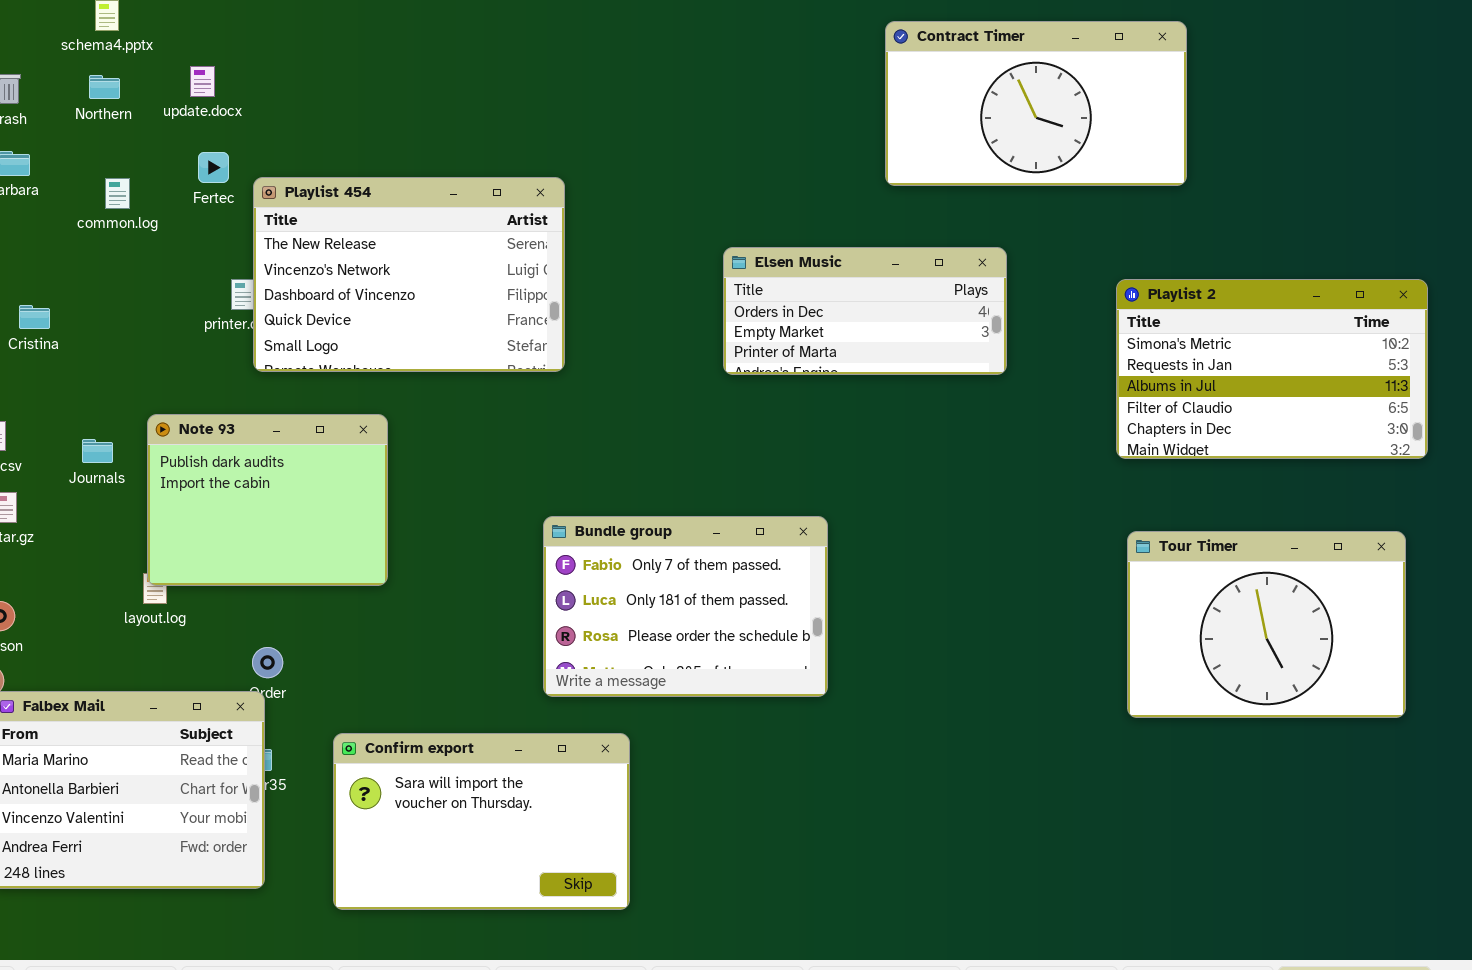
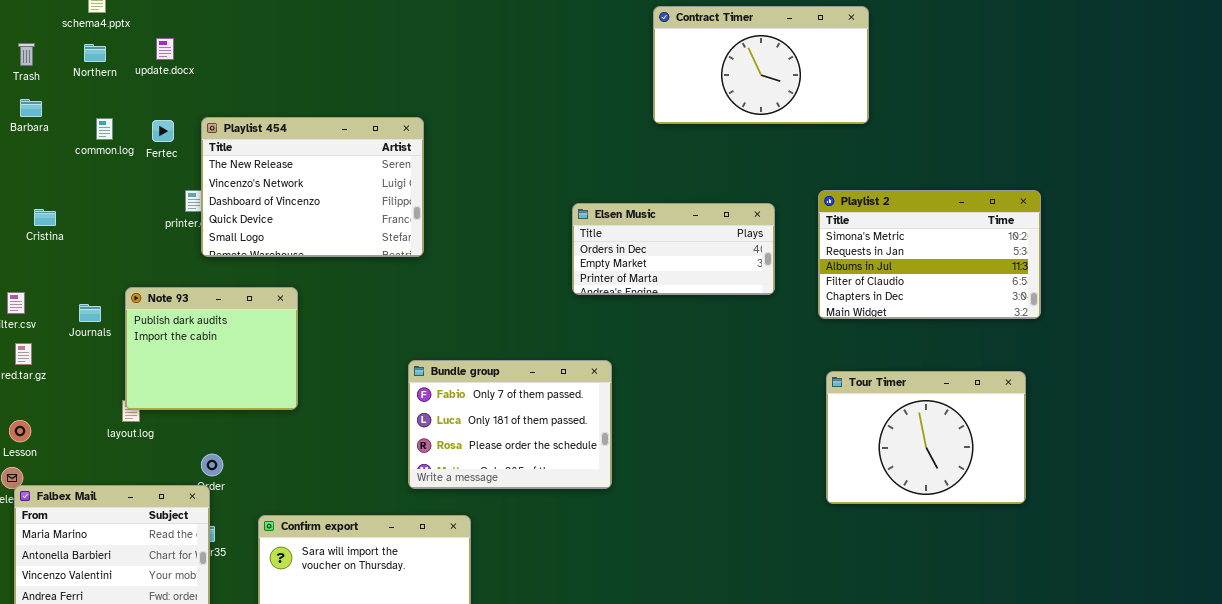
Fertec: [198,152,229,183] -> [152,120,174,142], moved
Elsen Music: [723,247,1007,375] -> [572,203,775,295], moved

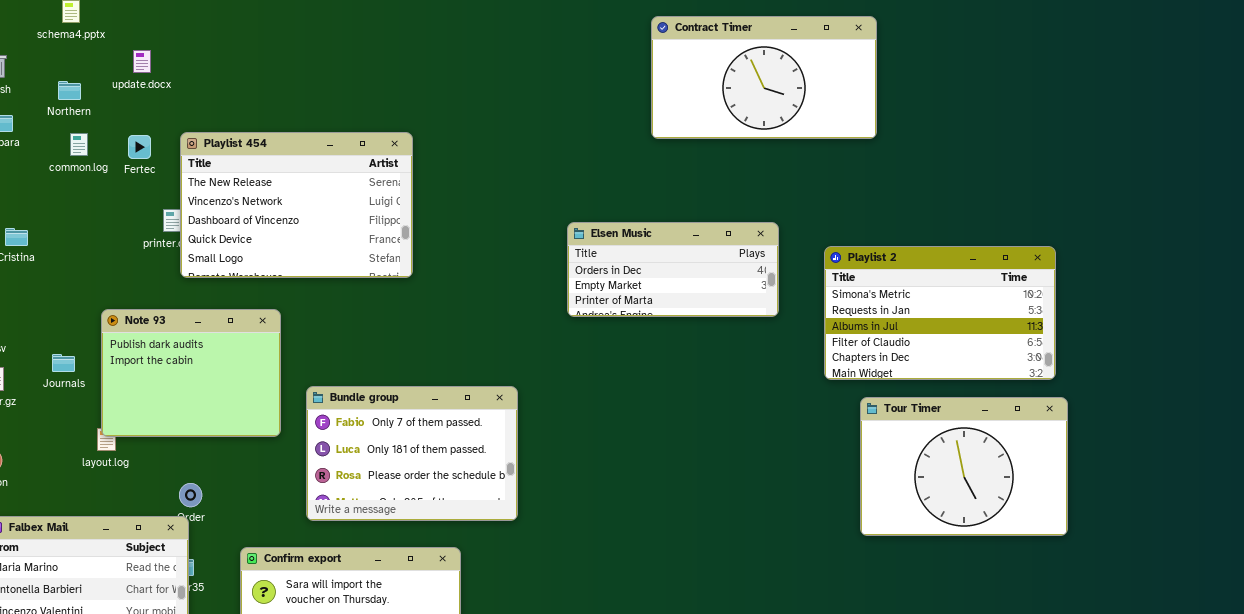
Northern: [84,44,106,62] -> [58,81,81,100], moved
Playlist 2: [818,190,1041,319] -> [824,246,1056,380], moved
Journals: [79,304,101,322] -> [52,354,75,372], moved
Bundle group: [408,360,612,489] -> [306,386,518,521], moved
Tour Timer: [826,371,1026,504] -> [860,397,1068,536], moved

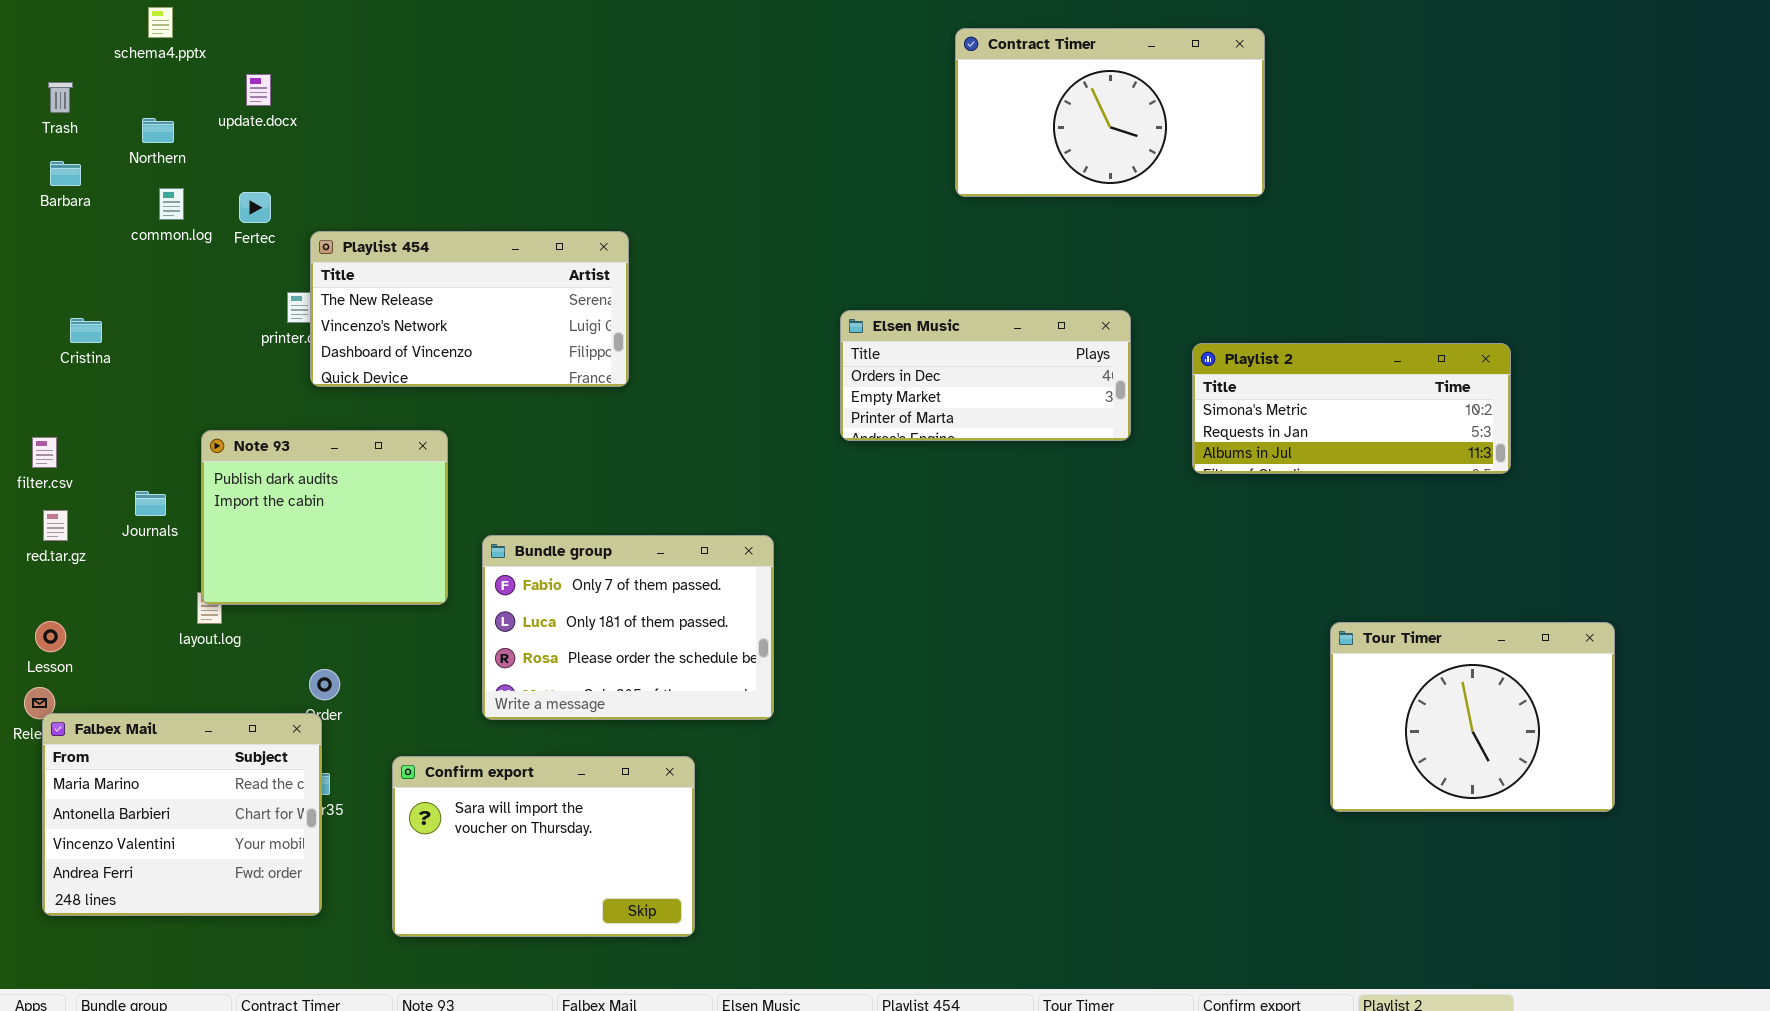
Playlist 454: [180,132,413,278] -> [310,231,629,387], resized
Playlist 2: [824,246,1056,380] -> [1192,343,1511,474], resized
Tour Timer: [860,397,1068,536] -> [1330,622,1615,812], moved

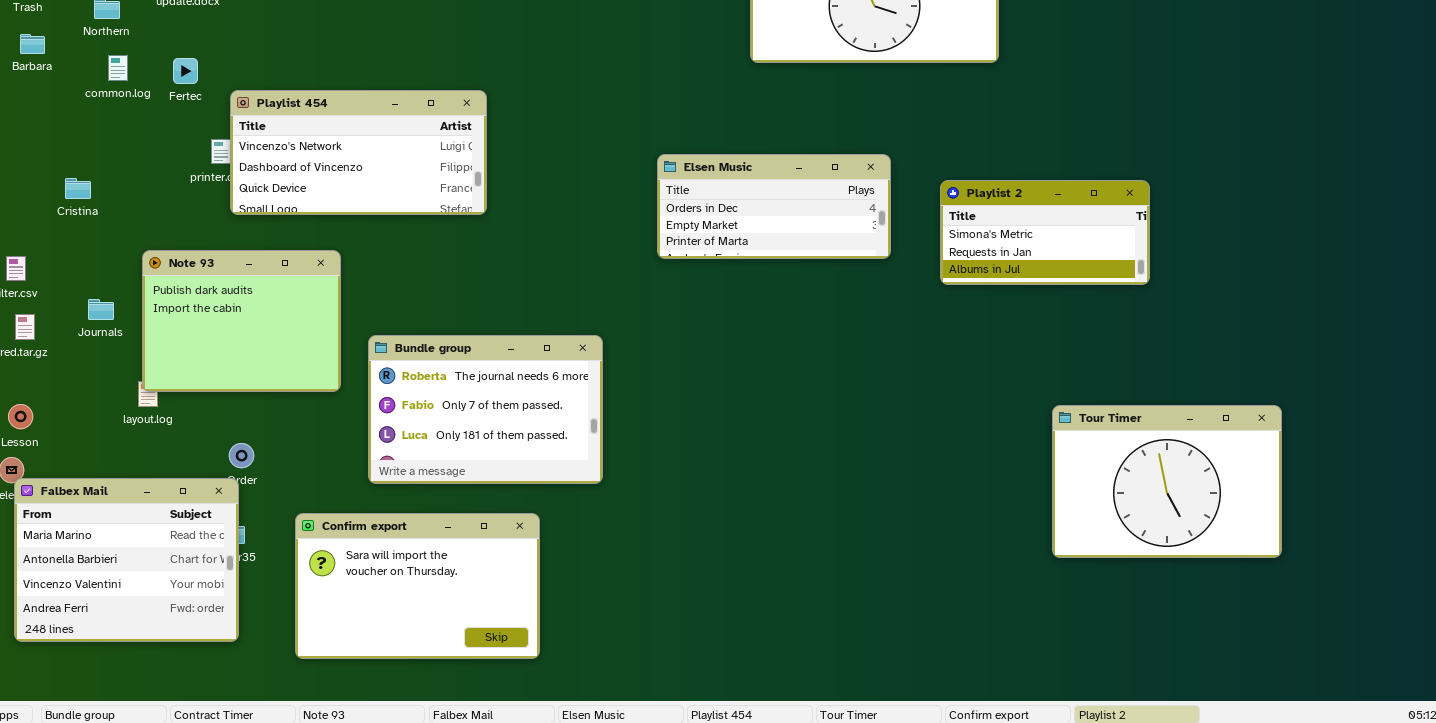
Playlist 454: [310,231,629,387] -> [230,90,487,215], scrolled down 1 row
Cristina: [70,318,102,343] -> [65,178,91,199], moved
Playlist 2: [1192,343,1511,474] -> [940,180,1150,285], resized
Bundle group: [482,535,774,720] -> [368,335,603,484], scrolled up 1 row

